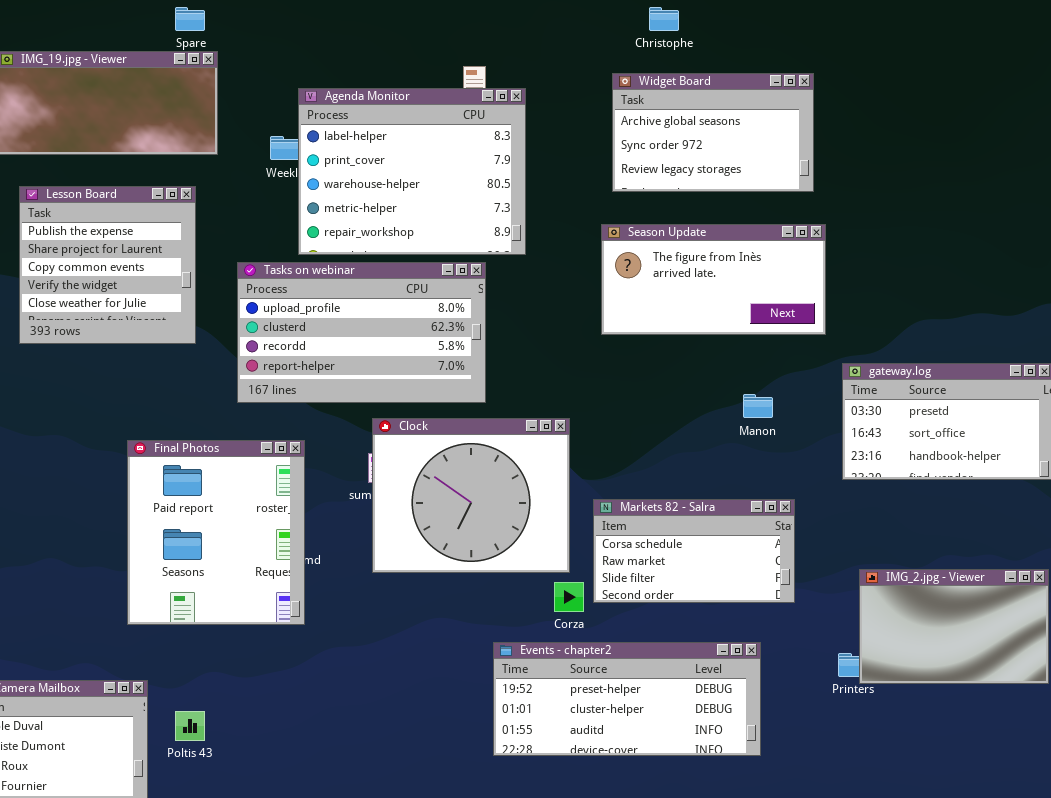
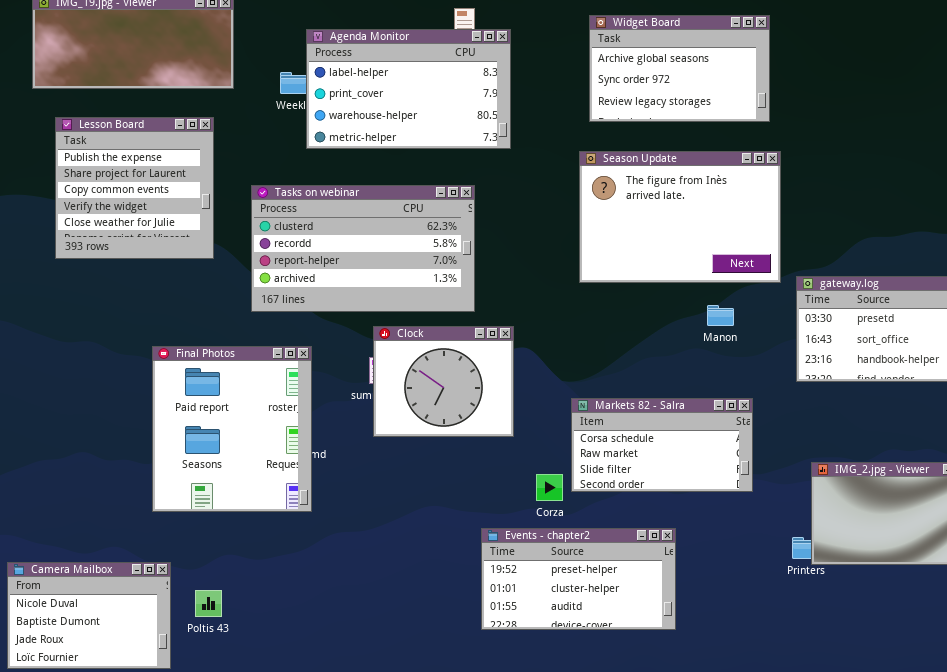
Agenda Monitor: [298,88,526,255] -> [306,29,511,149], resized
Season Update: [601,224,826,335] -> [579,151,781,283], resized
Tasks on webinar: [237,262,486,403] -> [251,185,475,312], scrolled down 1 row
Clock: [372,418,570,573] -> [373,326,514,437], resized
Events - chapter2: [493,642,761,756] -> [481,528,676,630], resized

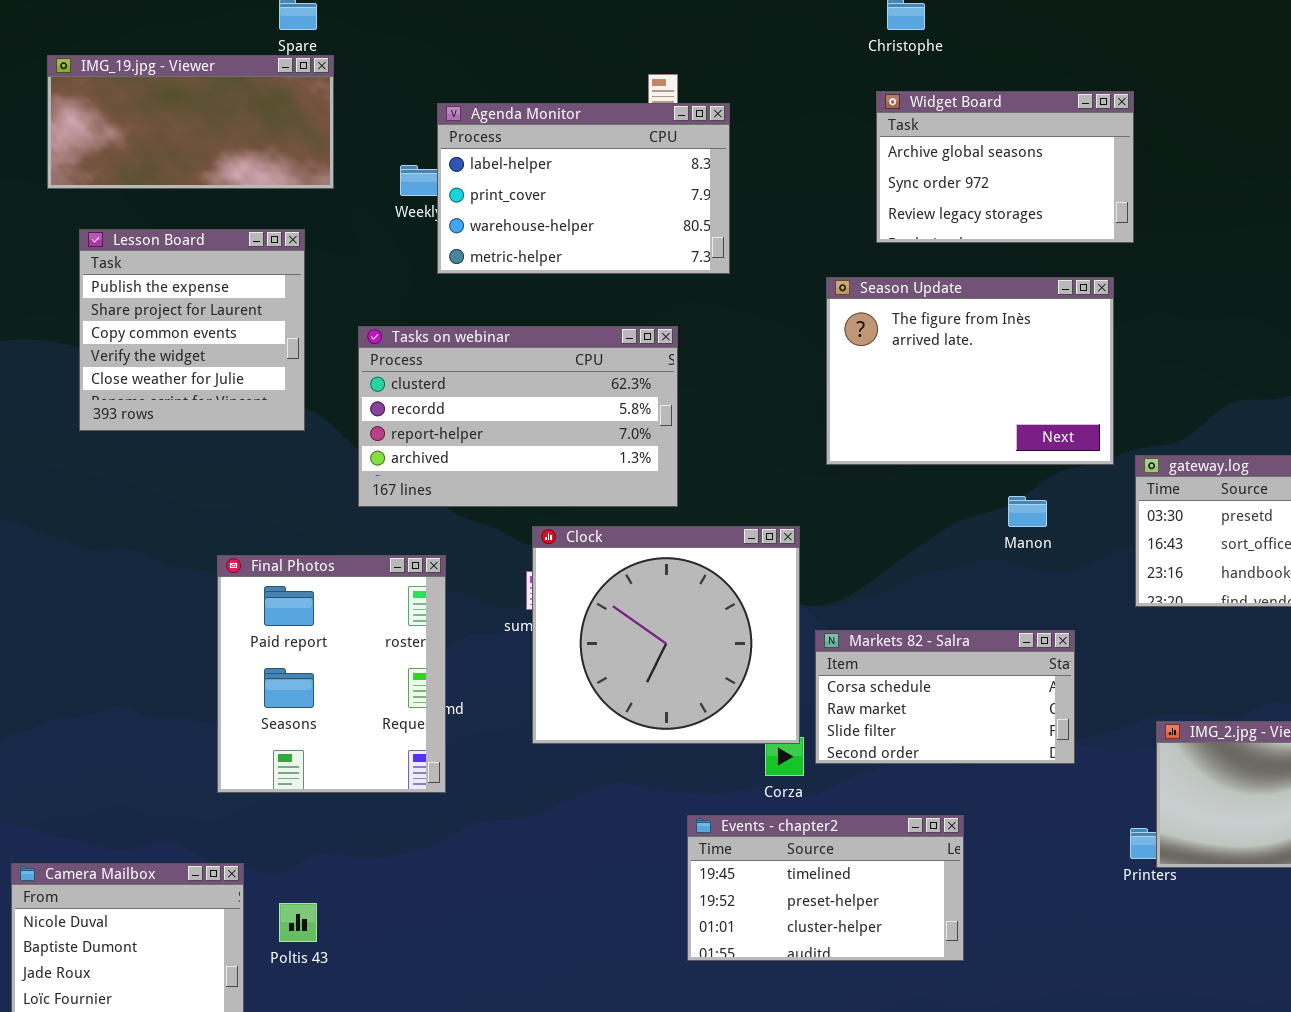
Widget Board: [589,15,770,122] -> [876,91,1134,243], moved
Clock: [373,326,514,437] -> [532,526,800,744], resized
Events - chapter2: [481,528,676,630] -> [687,815,964,961], scrolled up 1 row

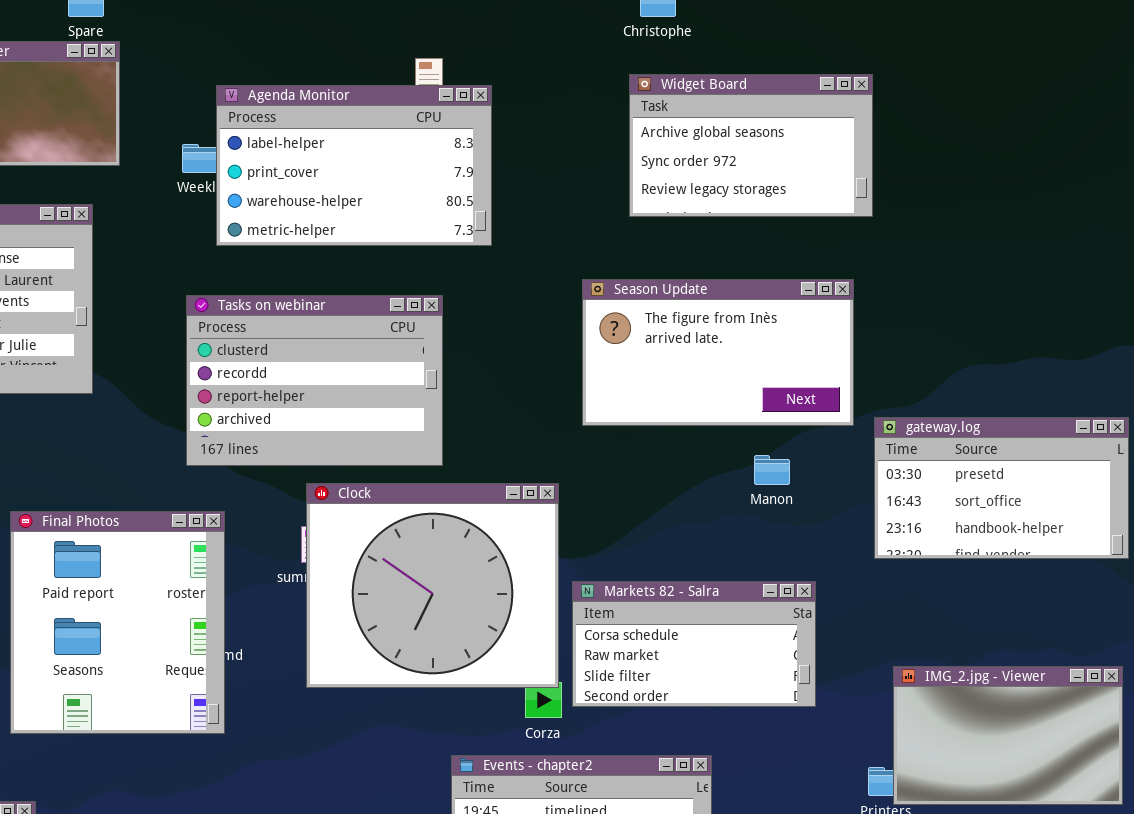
Season Update: [826,277,1114,465] -> [582,279,854,426], resized
Tasks on webinar: [358,326,678,507] -> [186,295,443,466], resized

